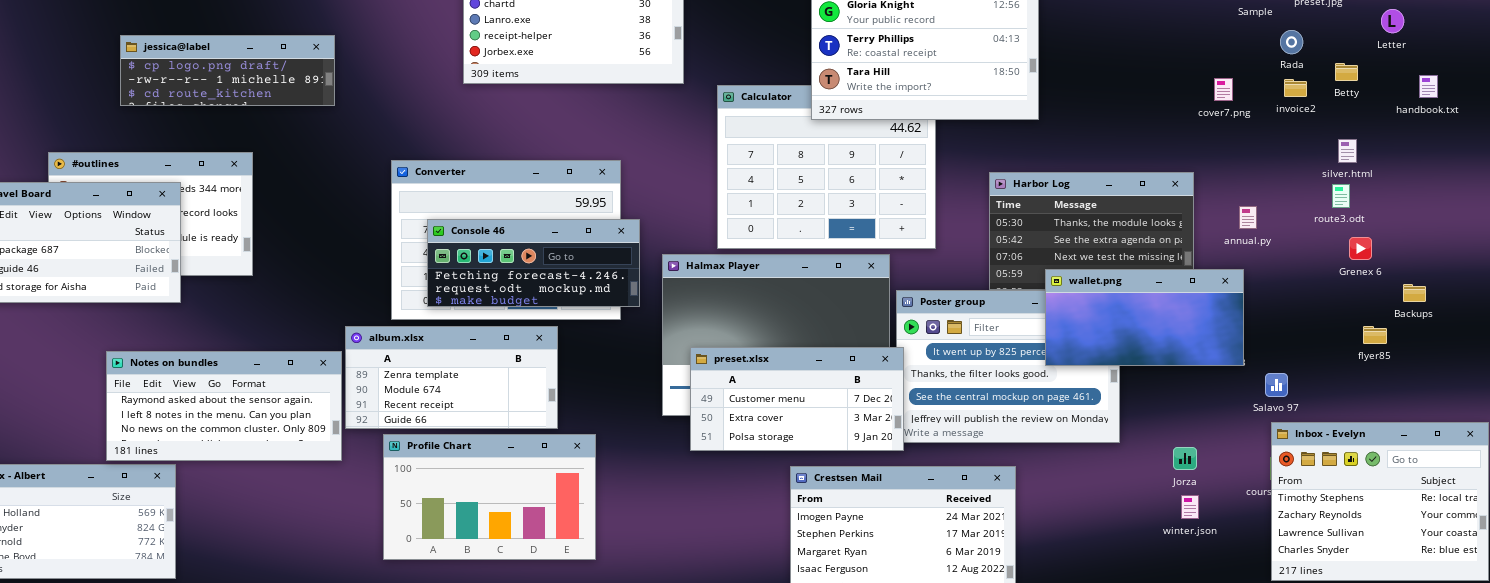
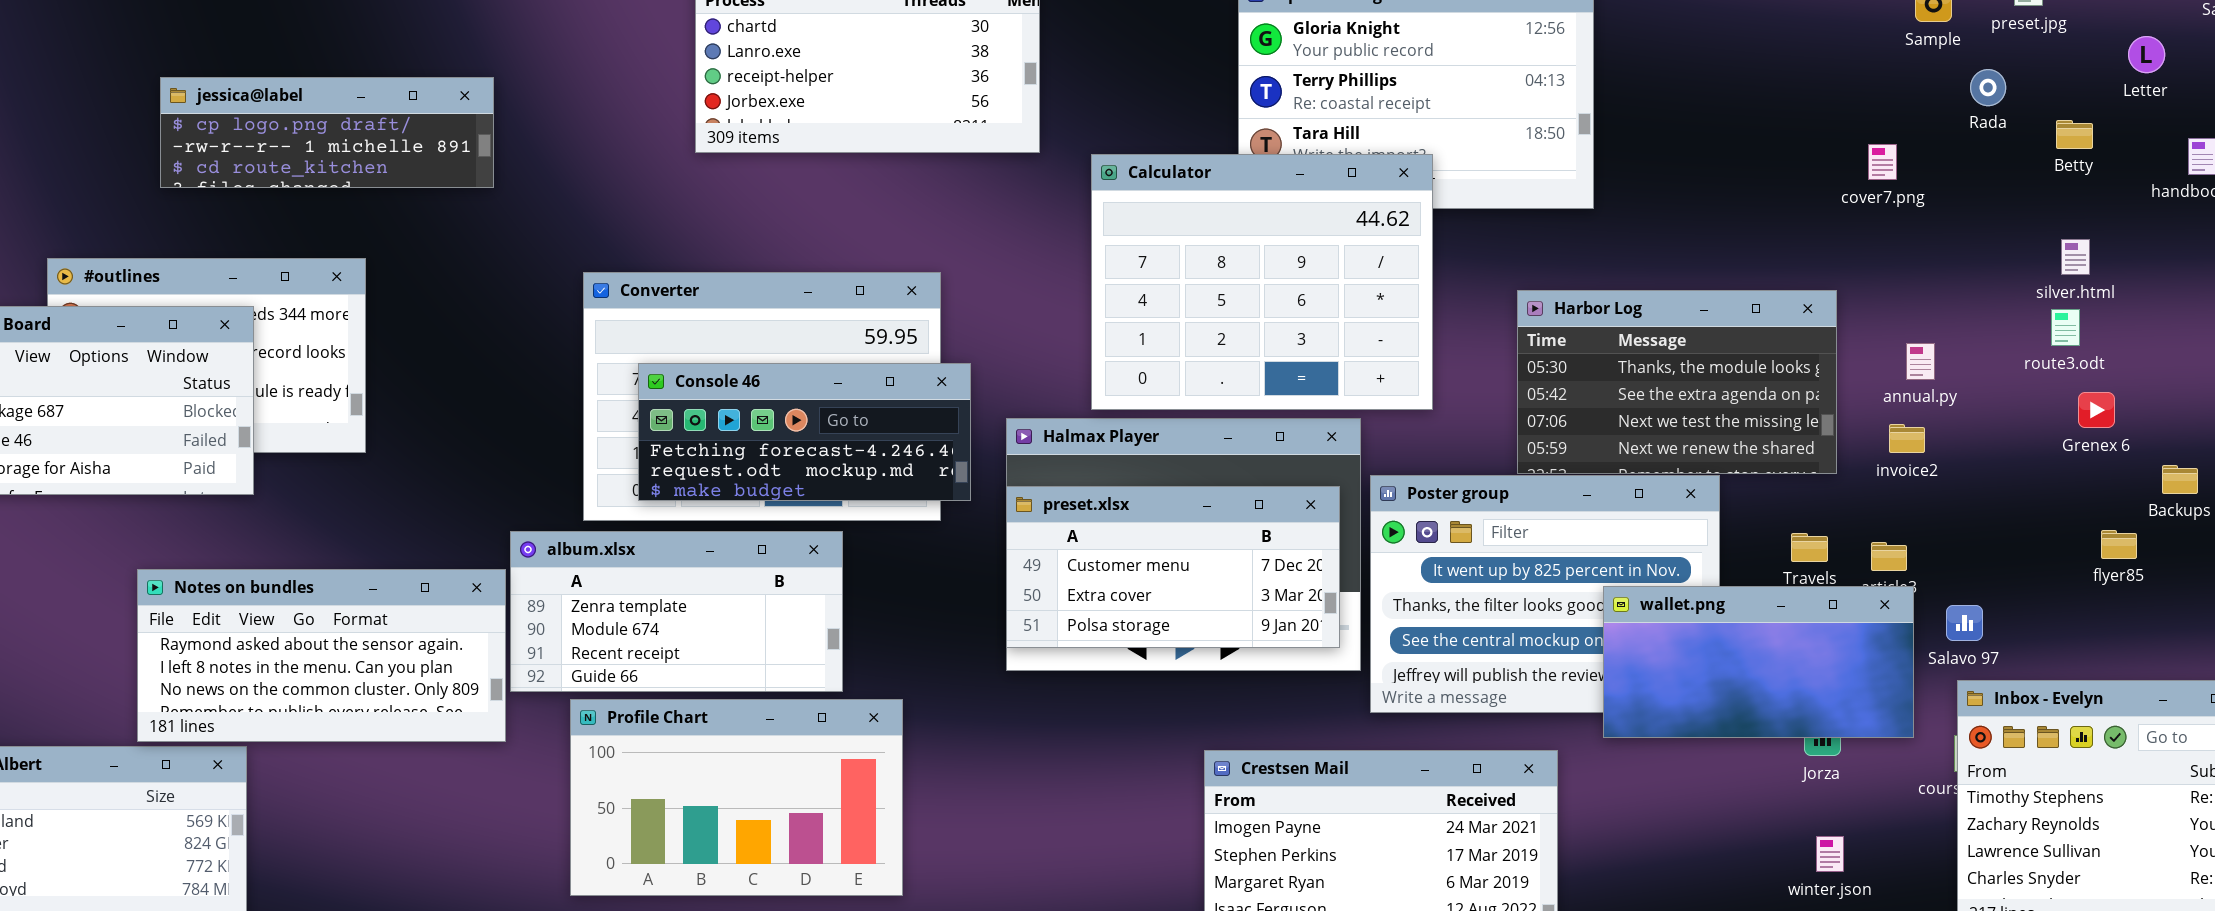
invoice2: [1284,79,1307,97] -> [1889,424,1925,453], moved
Calculator: [717,85,936,249] -> [1091,154,1433,410], raised
wallet.png: [1045,269,1244,366] -> [1603,586,1914,738], moved
preset.xlsx: [690,347,904,451] -> [1006,486,1340,648], moved
winter.json: [1181,495,1199,519] -> [1816,836,1844,872], moved

